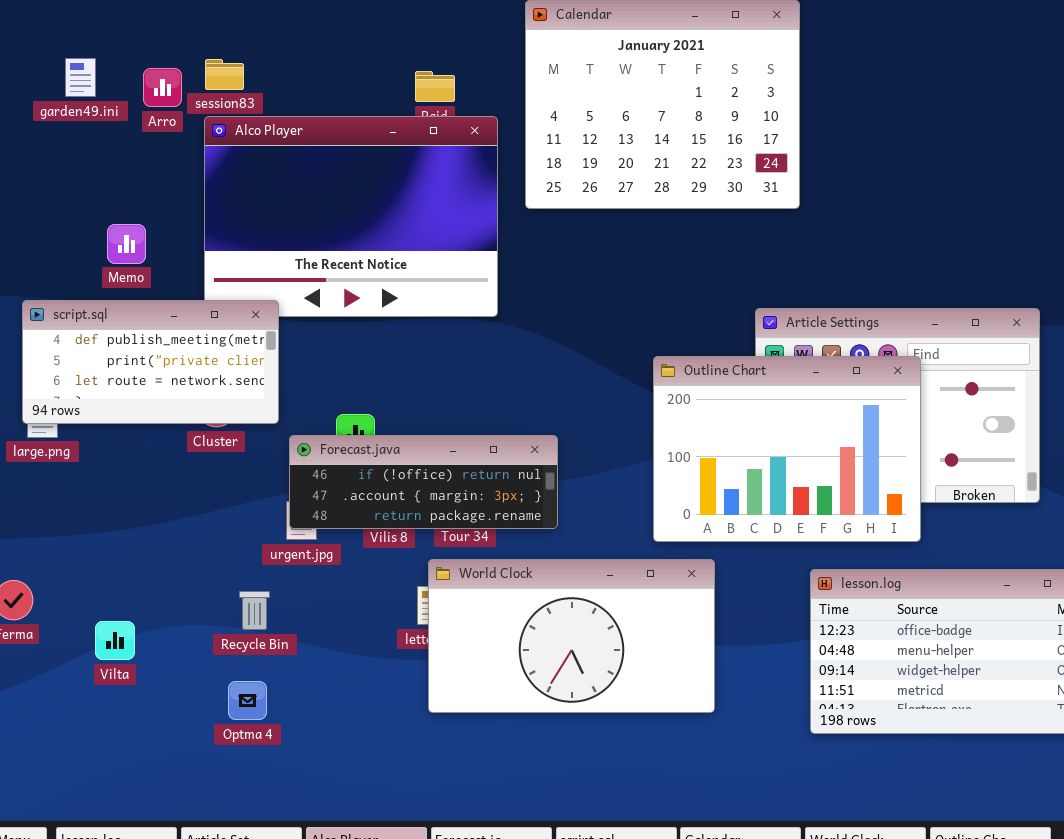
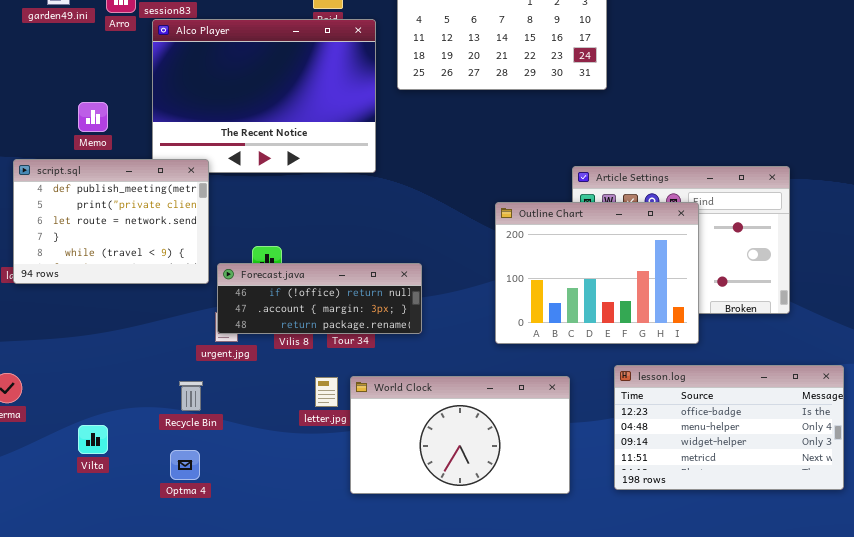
script.sql: [22,300,279,424] -> [13,159,209,284], resized
World Clock: [428,559,715,713] -> [350,376,570,494], moved
Vilta: [95,621,135,660] -> [78,425,108,454], moved

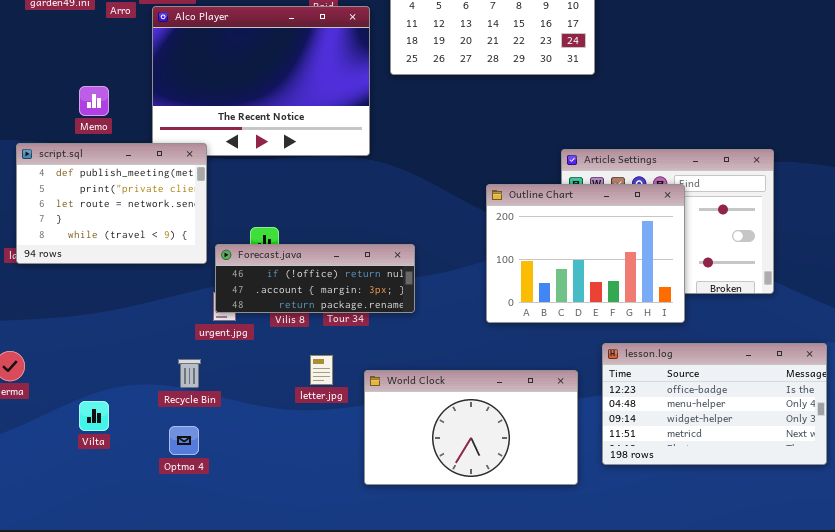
World Clock: [350,376,570,494] -> [364,370,578,485], moved

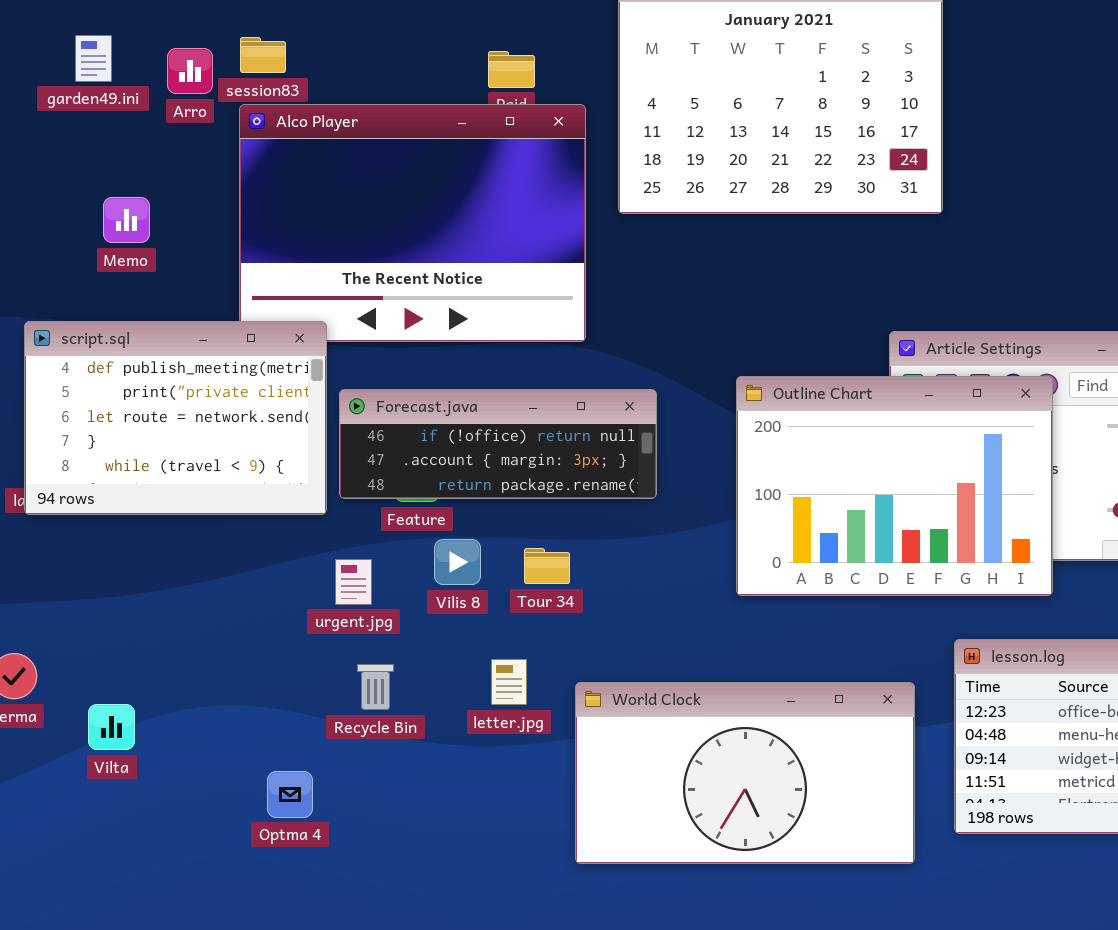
Memo: [79,86,109,116] -> [103,197,150,243], moved
Outline Chart: [486,184,685,323] -> [736,376,1053,596], moved
Forecast.java: [215,244,415,313] -> [339,389,657,499], moved
Recycle Bin: [178,359,201,388] -> [357,664,394,710], moved
Vilta: [79,401,109,431] -> [88,704,135,750], moved

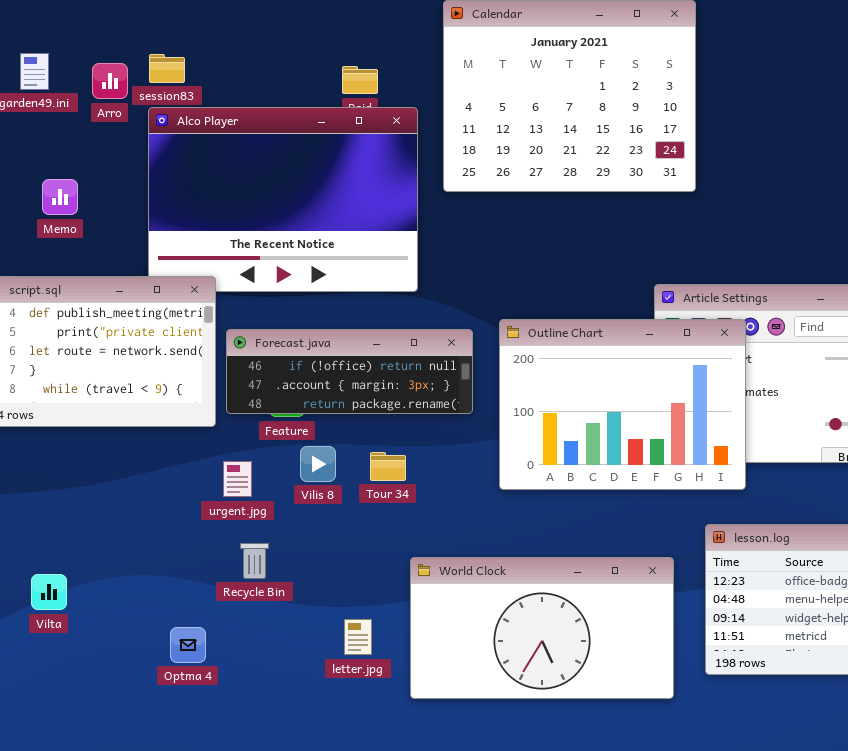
Outline Chart: [736,376,1053,596] -> [499,319,746,490], moved
letter.jpg: [491,659,527,705] -> [344,619,372,655], moved

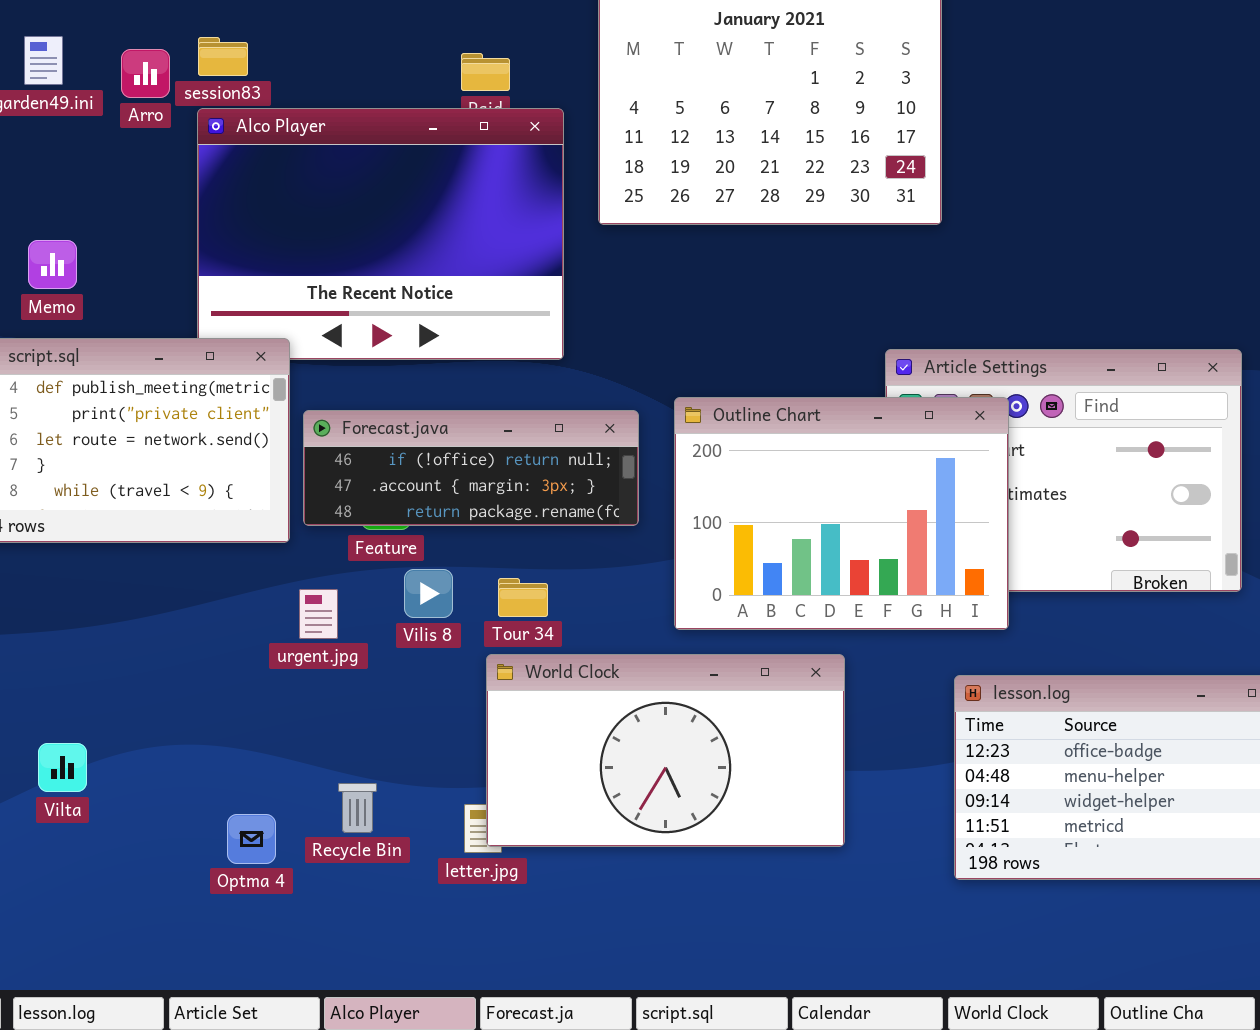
Memo: [42,179,78,215] -> [28,240,77,289], moved
Recycle Bin: [240,543,269,579] -> [338,783,377,833], moved
World Clock: [410,557,674,699] -> [486,654,845,847], moved

